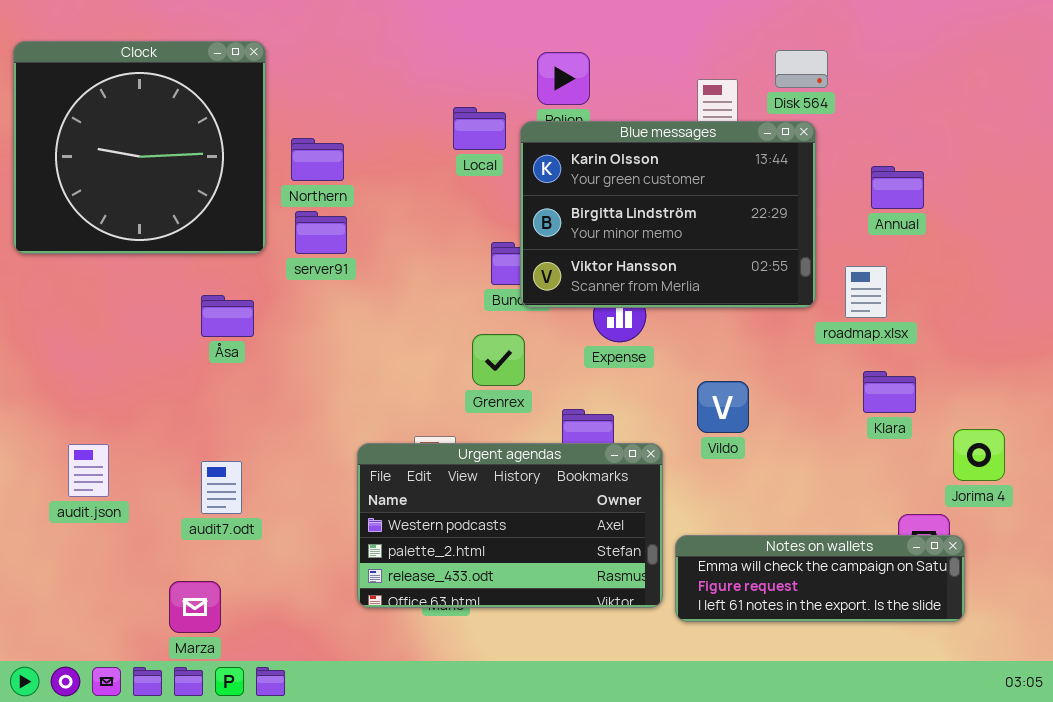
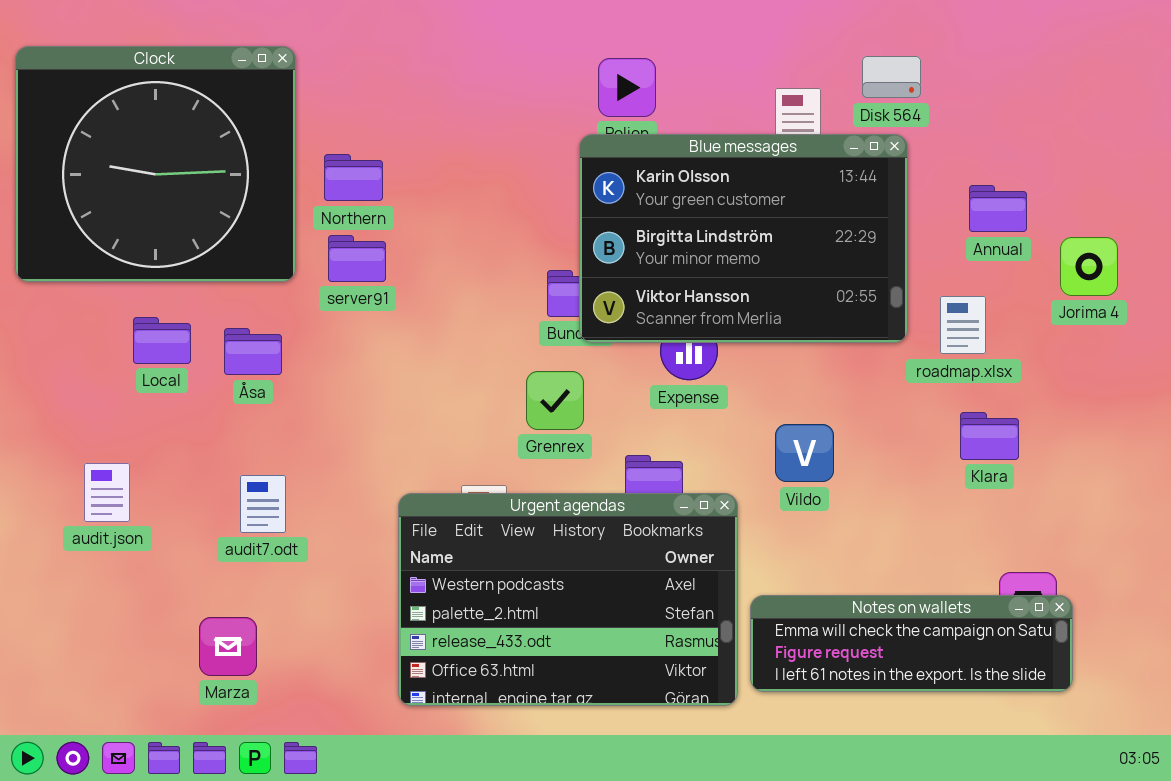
Local: [453,107,506,150] -> [133,317,191,364], moved
Jorima 4: [953,429,1005,481] -> [1060,237,1118,296], moved
Urgent agendas: [357,443,663,608] -> [398,493,738,706], resized
audit.json: [68,444,109,497] -> [84,463,130,522], moved
audit7.odt: [201,461,242,514] -> [240,475,286,533], moved
Marza: [169,581,221,633] -> [199,617,257,676], moved

